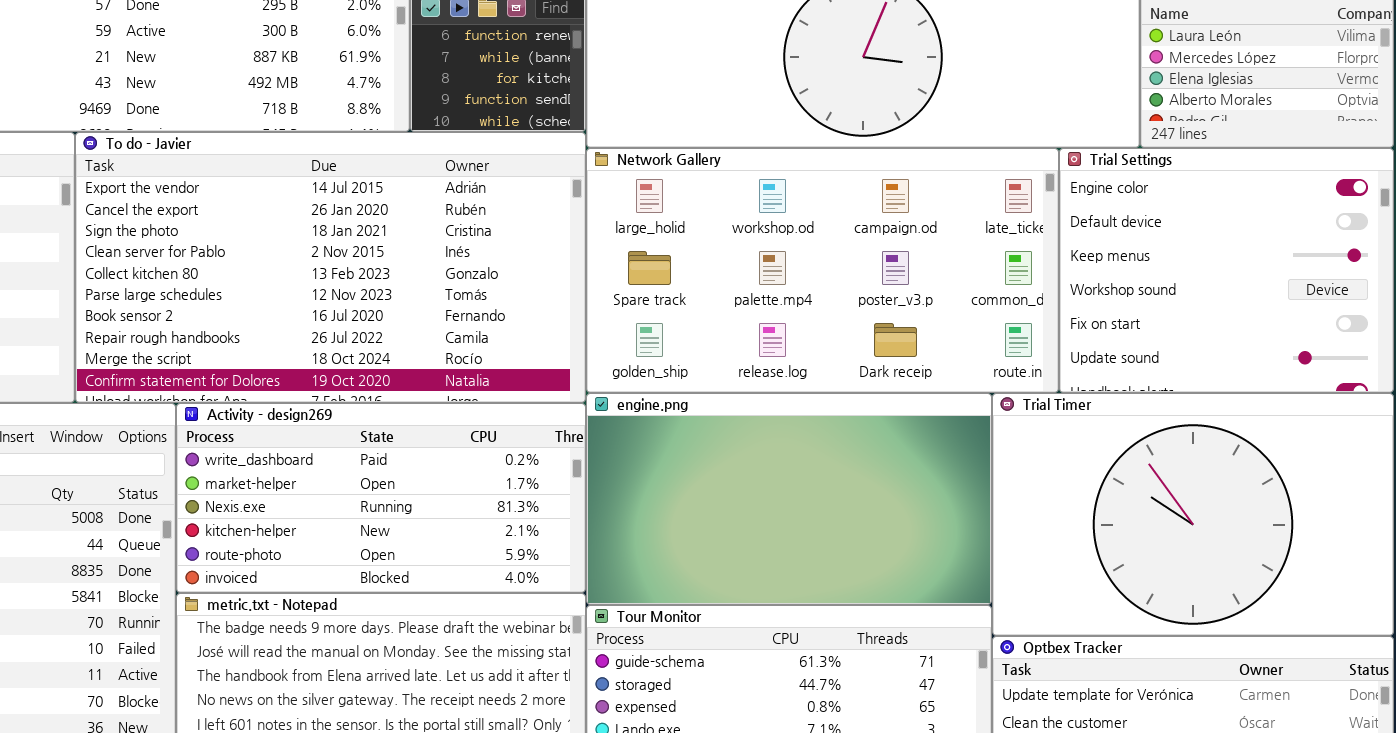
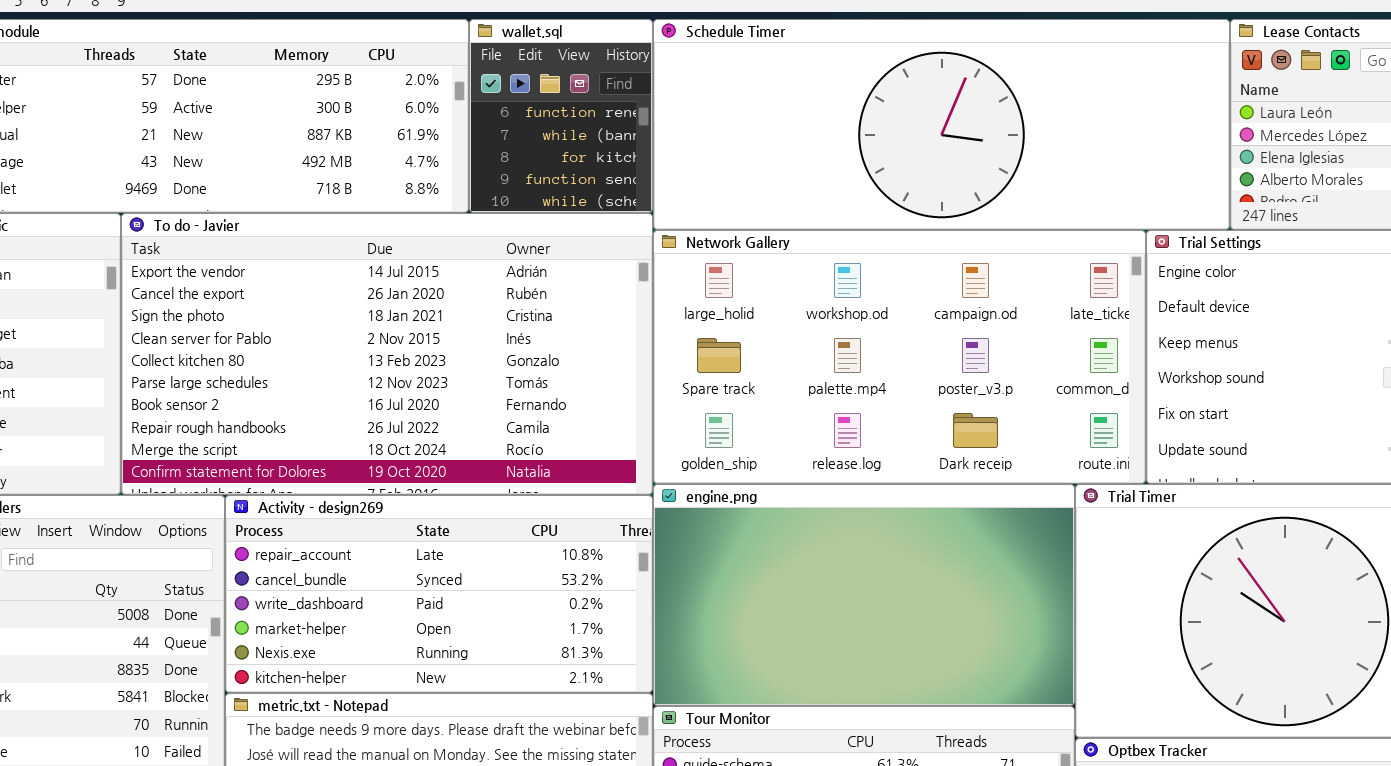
Activity - design269: [176,403,586,593] -> [225,495,653,693], scrolled up 2 rows

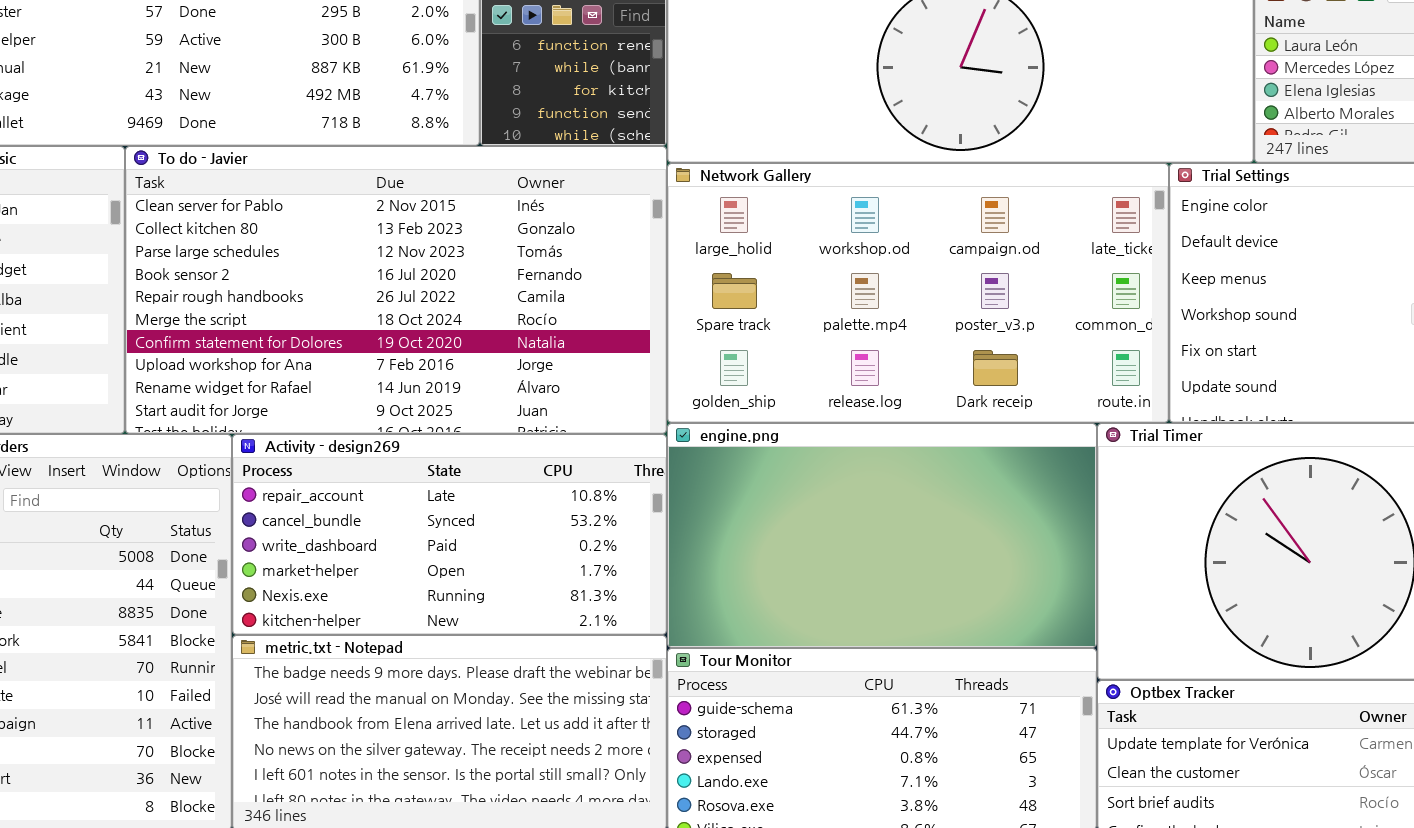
To do - Javier: [121,213,653,495] -> [125,146,667,434], scrolled down 3 rows

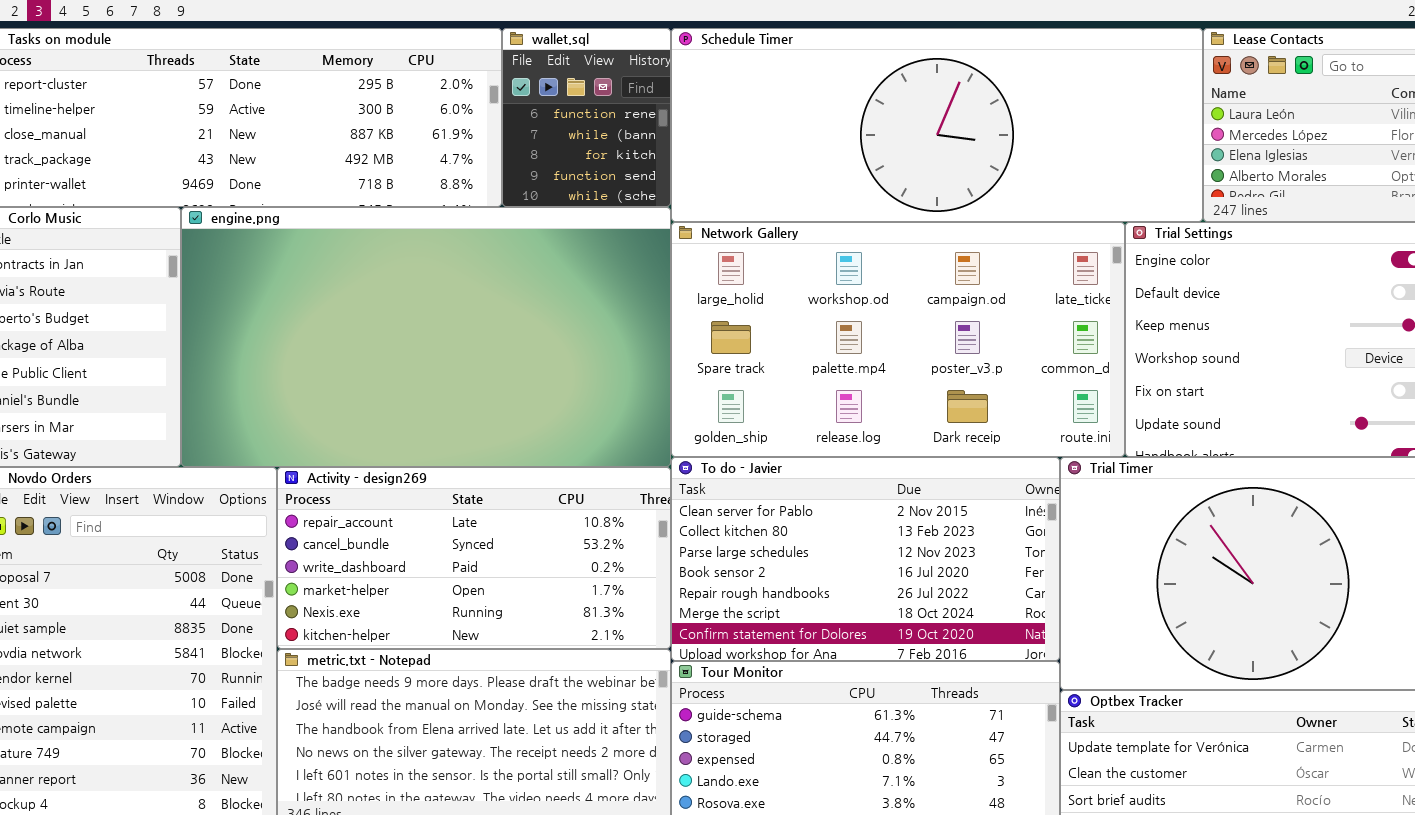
To do - Javier: [125,146,667,434] -> [671,457,1060,661], moved, resized
engine.png: [667,423,1097,648] -> [181,207,671,467], moved, resized

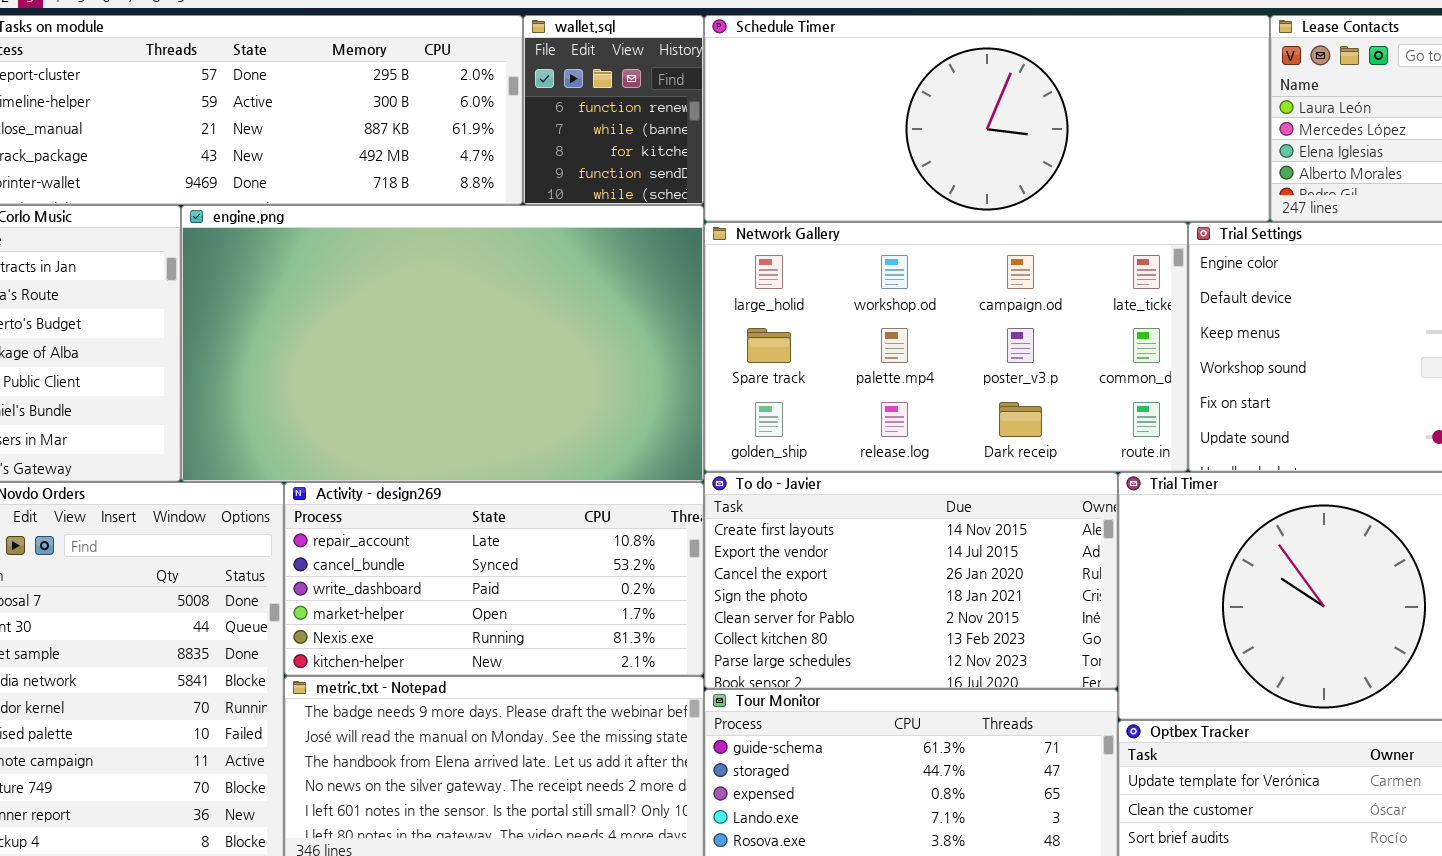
To do - Javier: [671,457,1060,661] -> [704,472,1118,689], scrolled up 4 rows

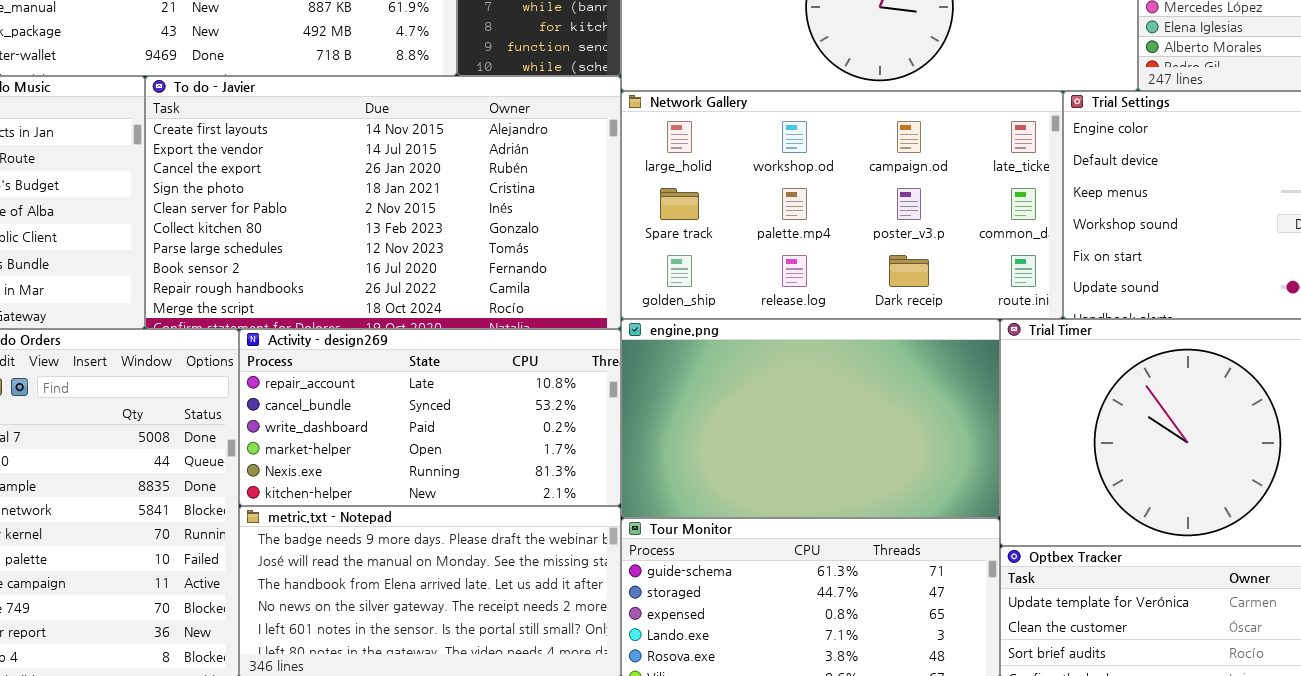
engine.png: [181,205,704,482] -> [621,319,1000,518], moved, resized
To do - Javier: [704,472,1118,689] -> [145,76,621,329], moved, resized

